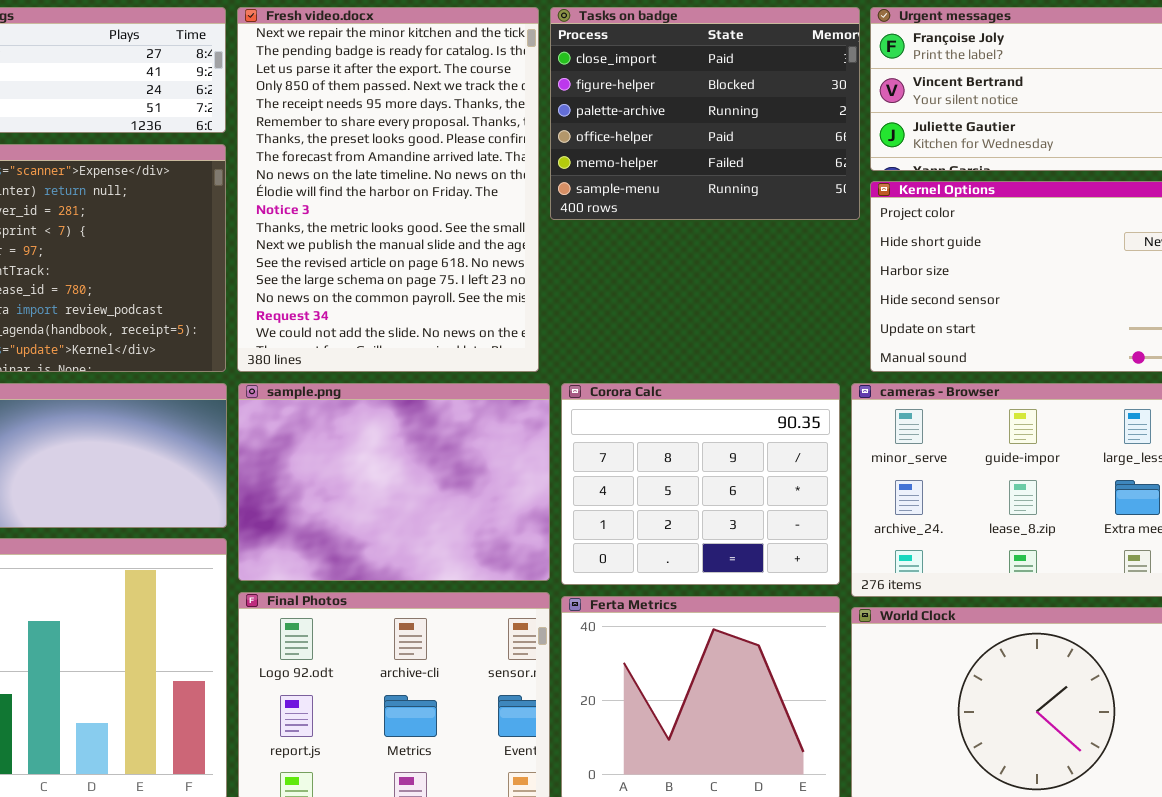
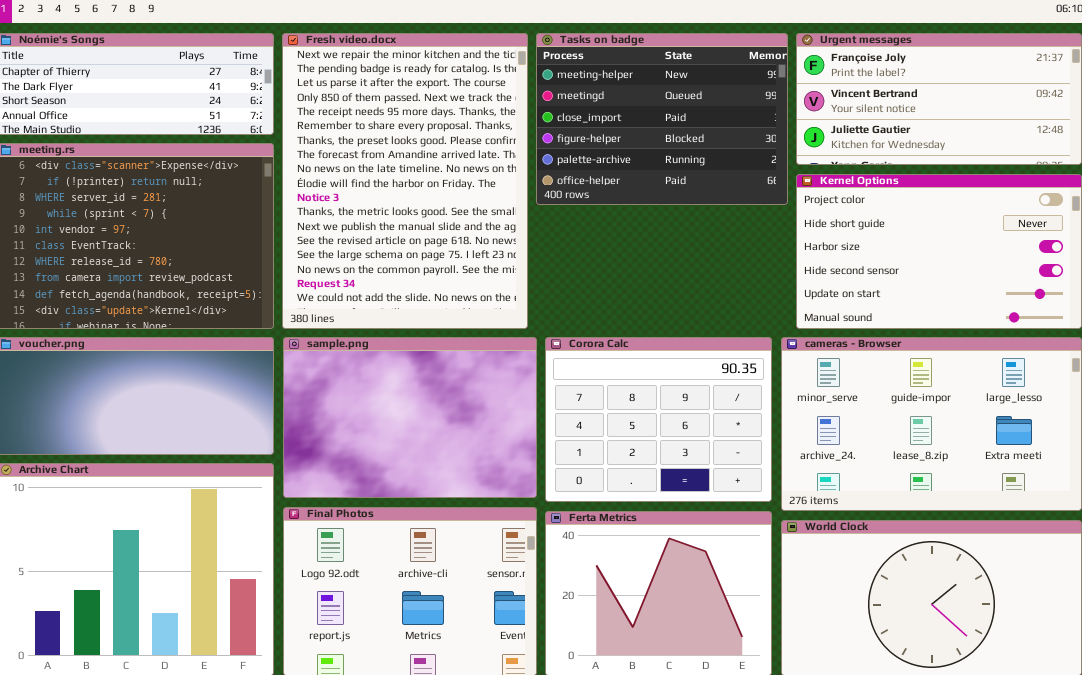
Tasks on badge: [550,7,860,220] -> [536,33,788,205], scrolled up 2 rows

